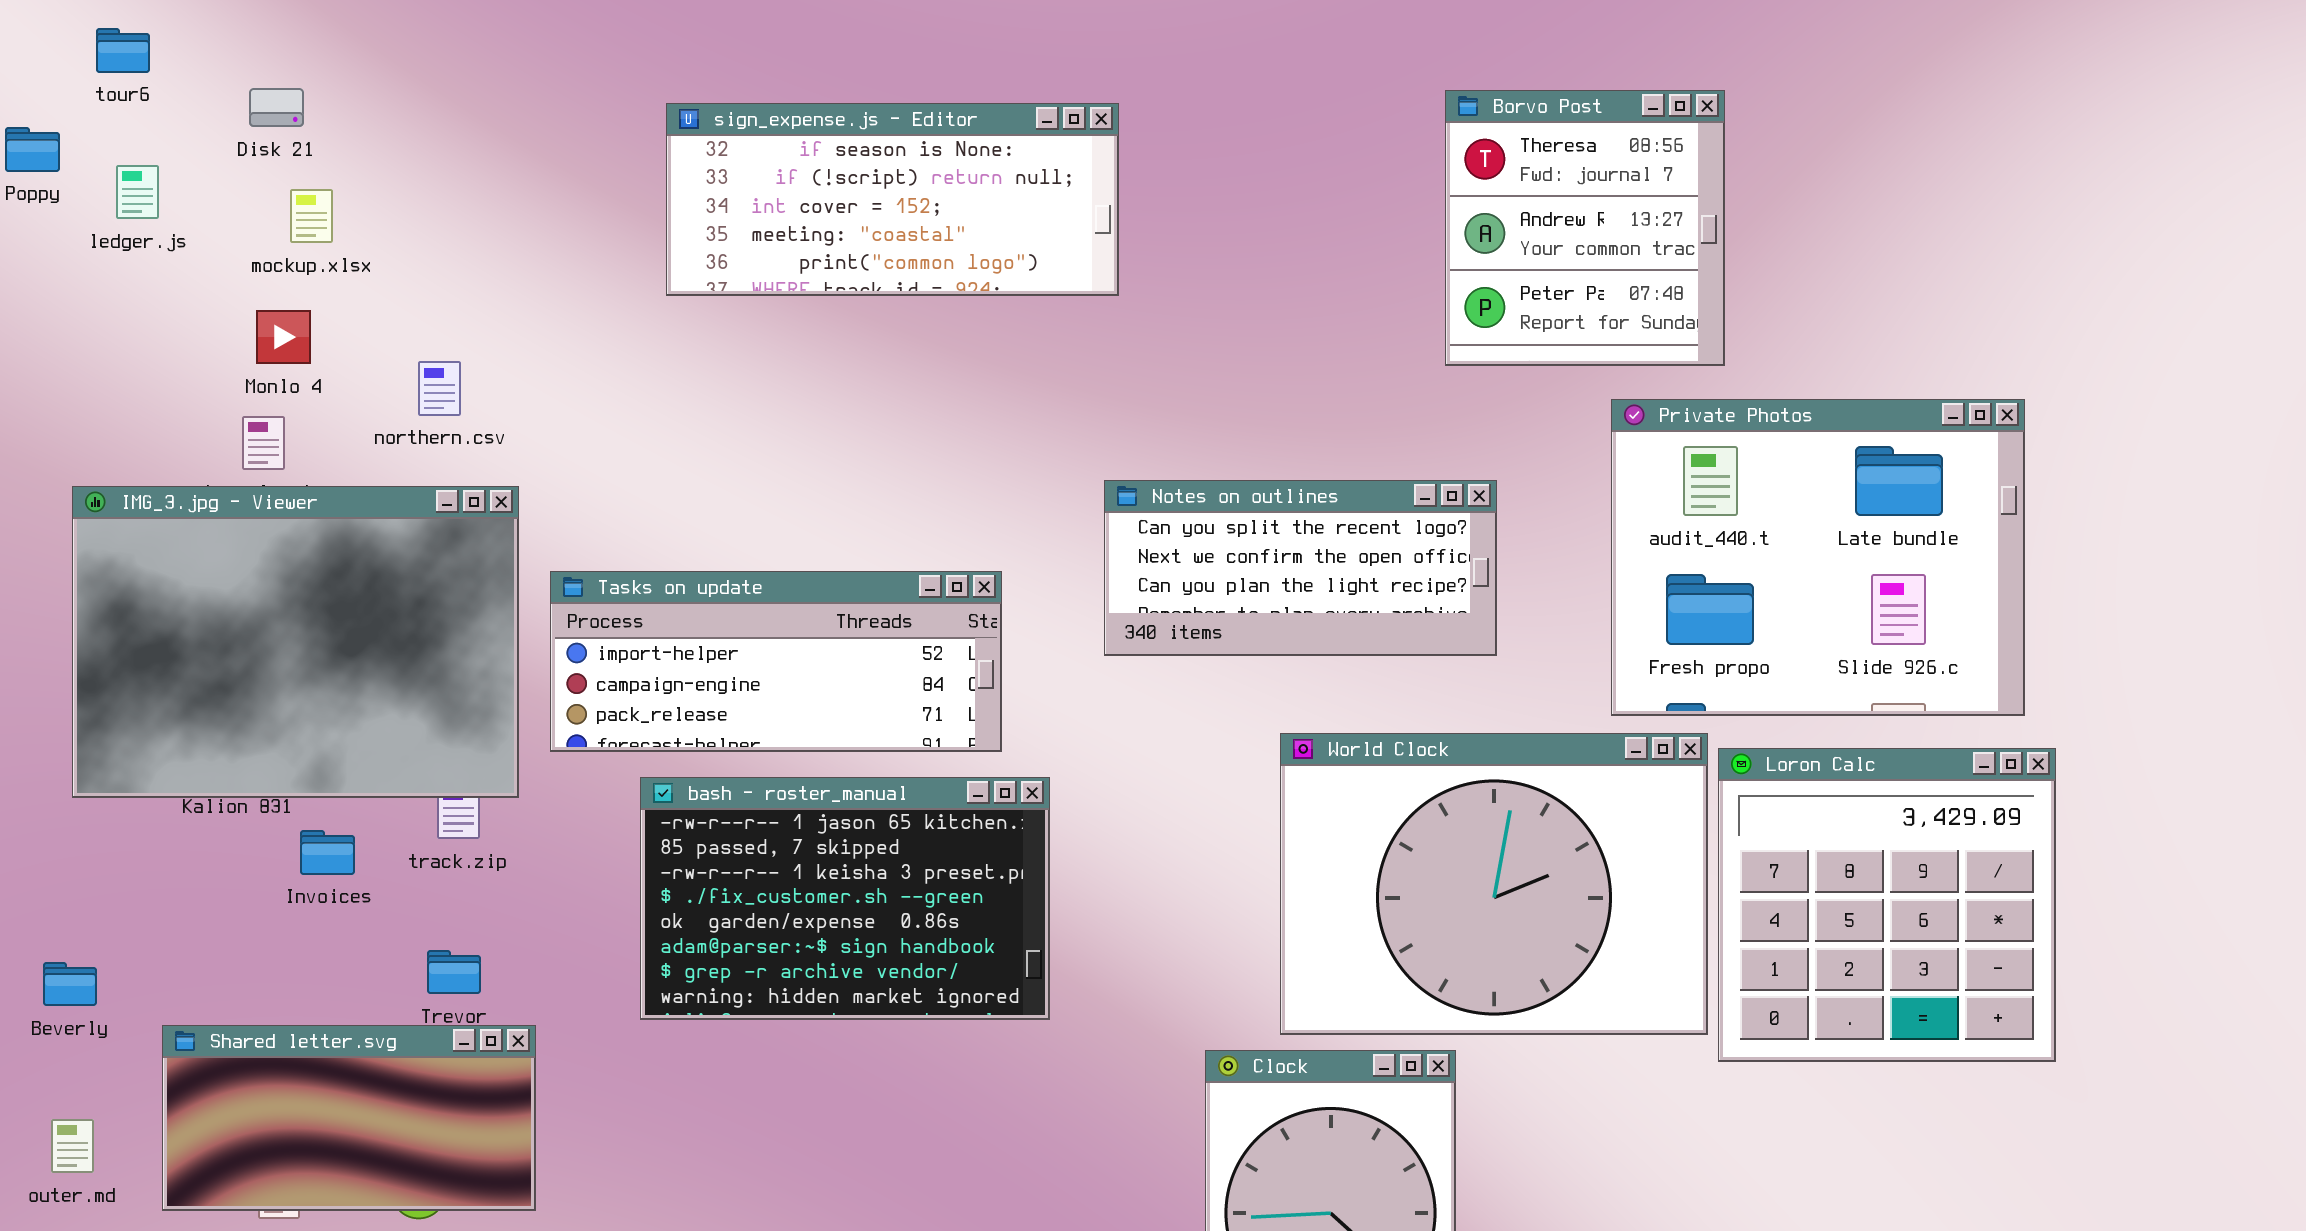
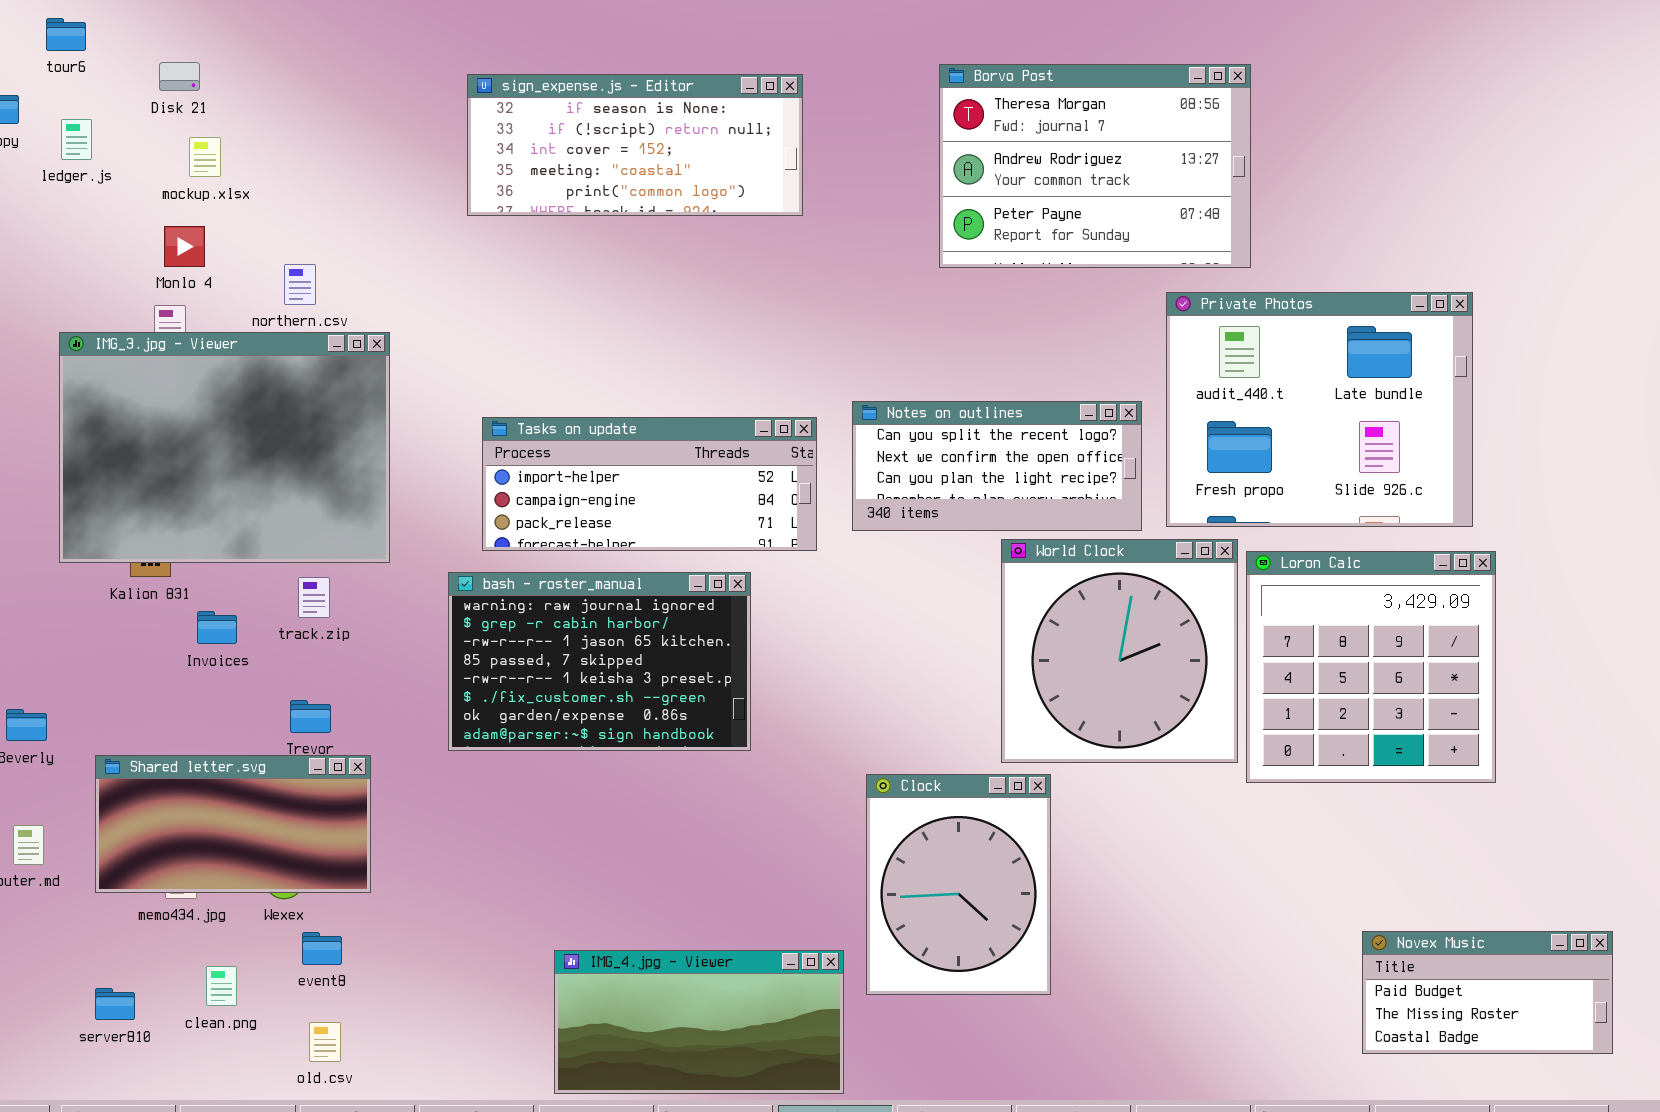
Borvo Post: [1445,90,1725,366] -> [939,64,1251,268], resized
Notes on outlines: [1104,480,1497,656] -> [852,401,1142,531], moved
IMG_3.jpg - Viewer: [72,486,519,798] -> [59,332,390,563], moved
Tasks on update: [550,571,1002,752] -> [482,417,817,551], moved
World Clock: [1280,733,1708,1035] -> [1001,539,1238,763], resized
bash - roster_manual: [640,777,1050,1020] -> [448,572,751,751], scrolled up 2 rows

